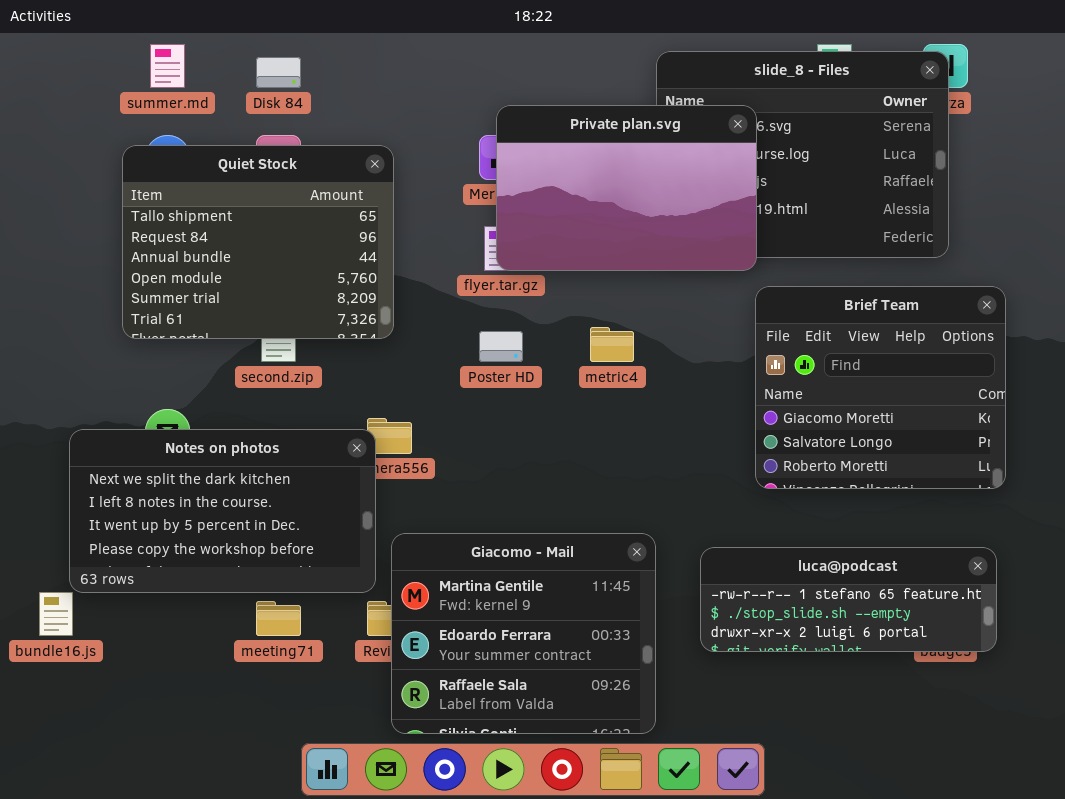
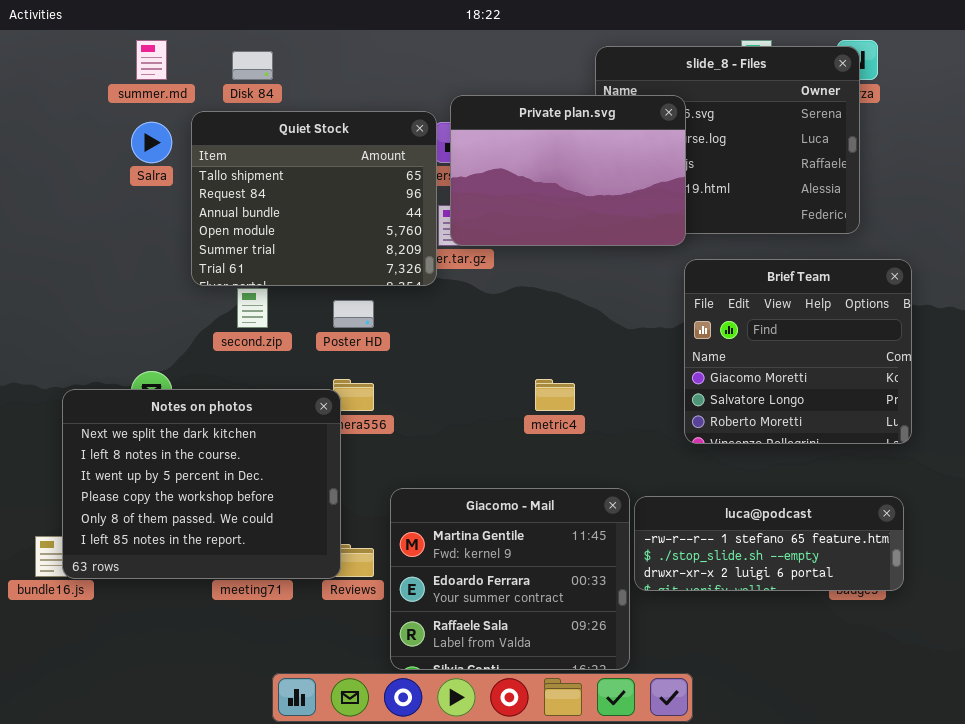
Quiet Stock: [122,145,394,339] -> [191,111,437,286], moved
metric4: [590,327,634,362] -> [535,379,575,411], moved
Poster HD: [479,331,523,362] -> [333,300,374,328], moved
Notes on photos: [69,429,376,593] -> [62,389,341,579], resized
Giacomo - Mail: [391,533,656,734] -> [390,488,630,670], moved

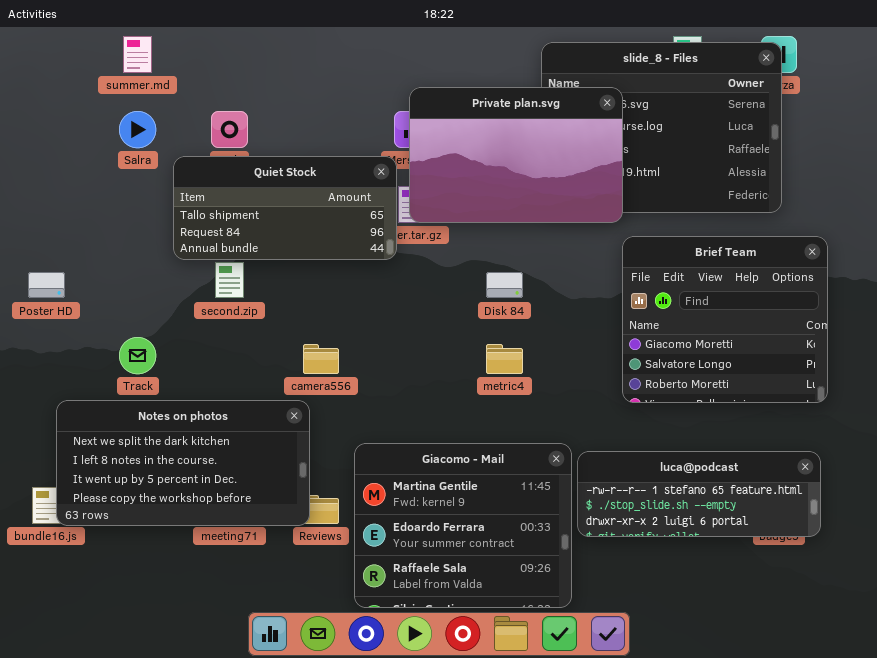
Disk 84: [232,51,273,80] -> [486,272,523,298], moved
Quiet Stock: [191,111,437,286] -> [173,156,397,260], resized
Poster HD: [333,300,374,328] -> [28,272,65,298], moved
Notes on photos: [62,389,341,579] -> [56,400,310,526], resized

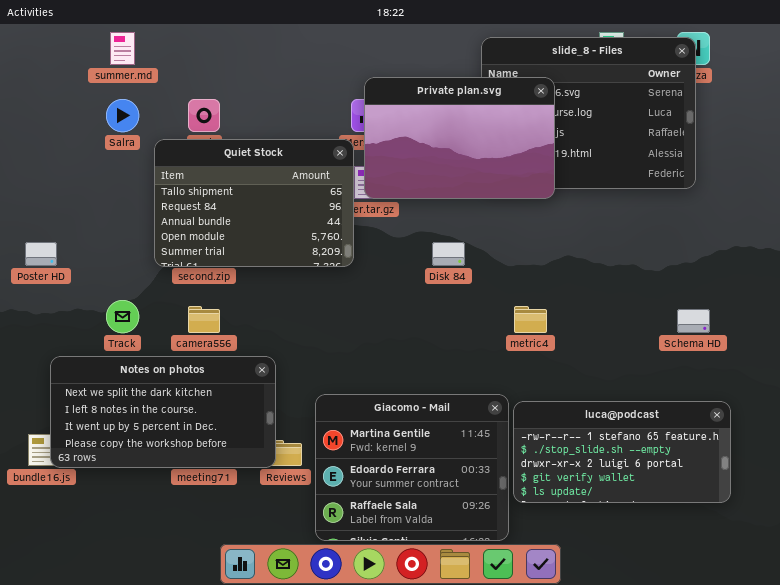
Quiet Stock: [173,156,397,260] -> [154,139,354,267], resized
Brief Team: [622,236,828,403] -> none, closed
camera556: [303,344,339,374] -> [188,306,220,333], moved
metric4: [486,344,523,374] -> [514,306,547,333], moved
luca@podcast: [577,451,821,537] -> [513,401,731,503], resized

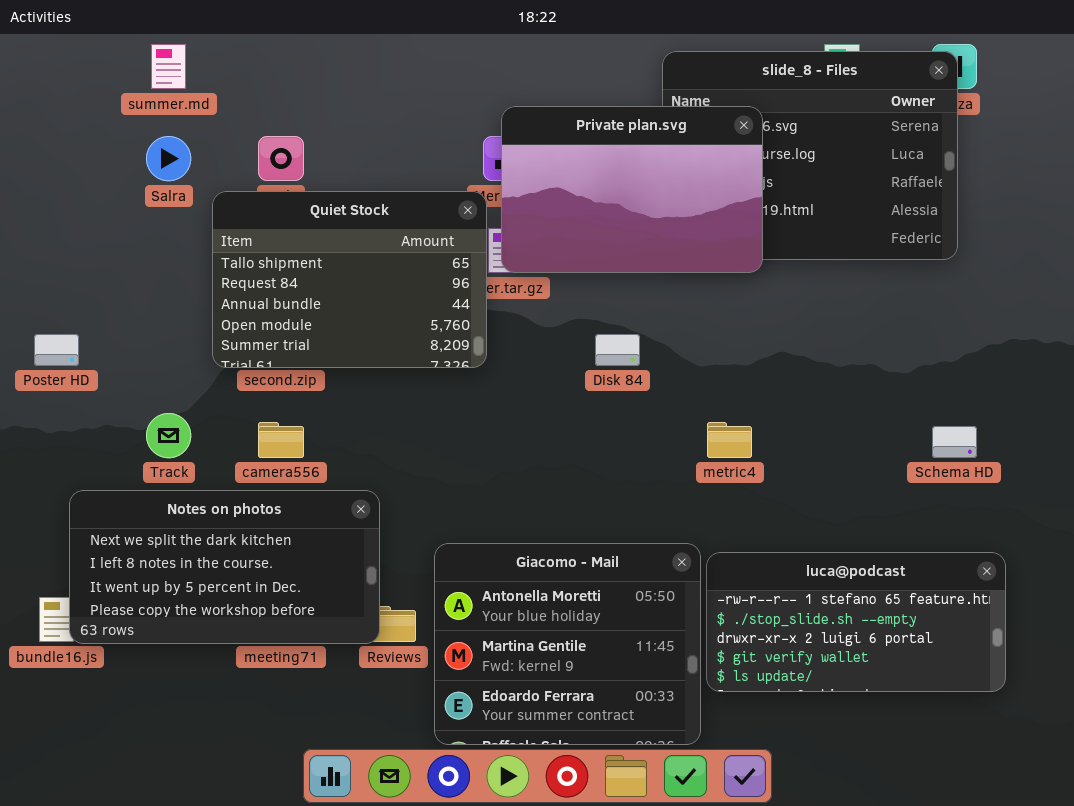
Giacomo - Mail: [315,394,509,541] -> [434,543,701,745], scrolled up 1 row

